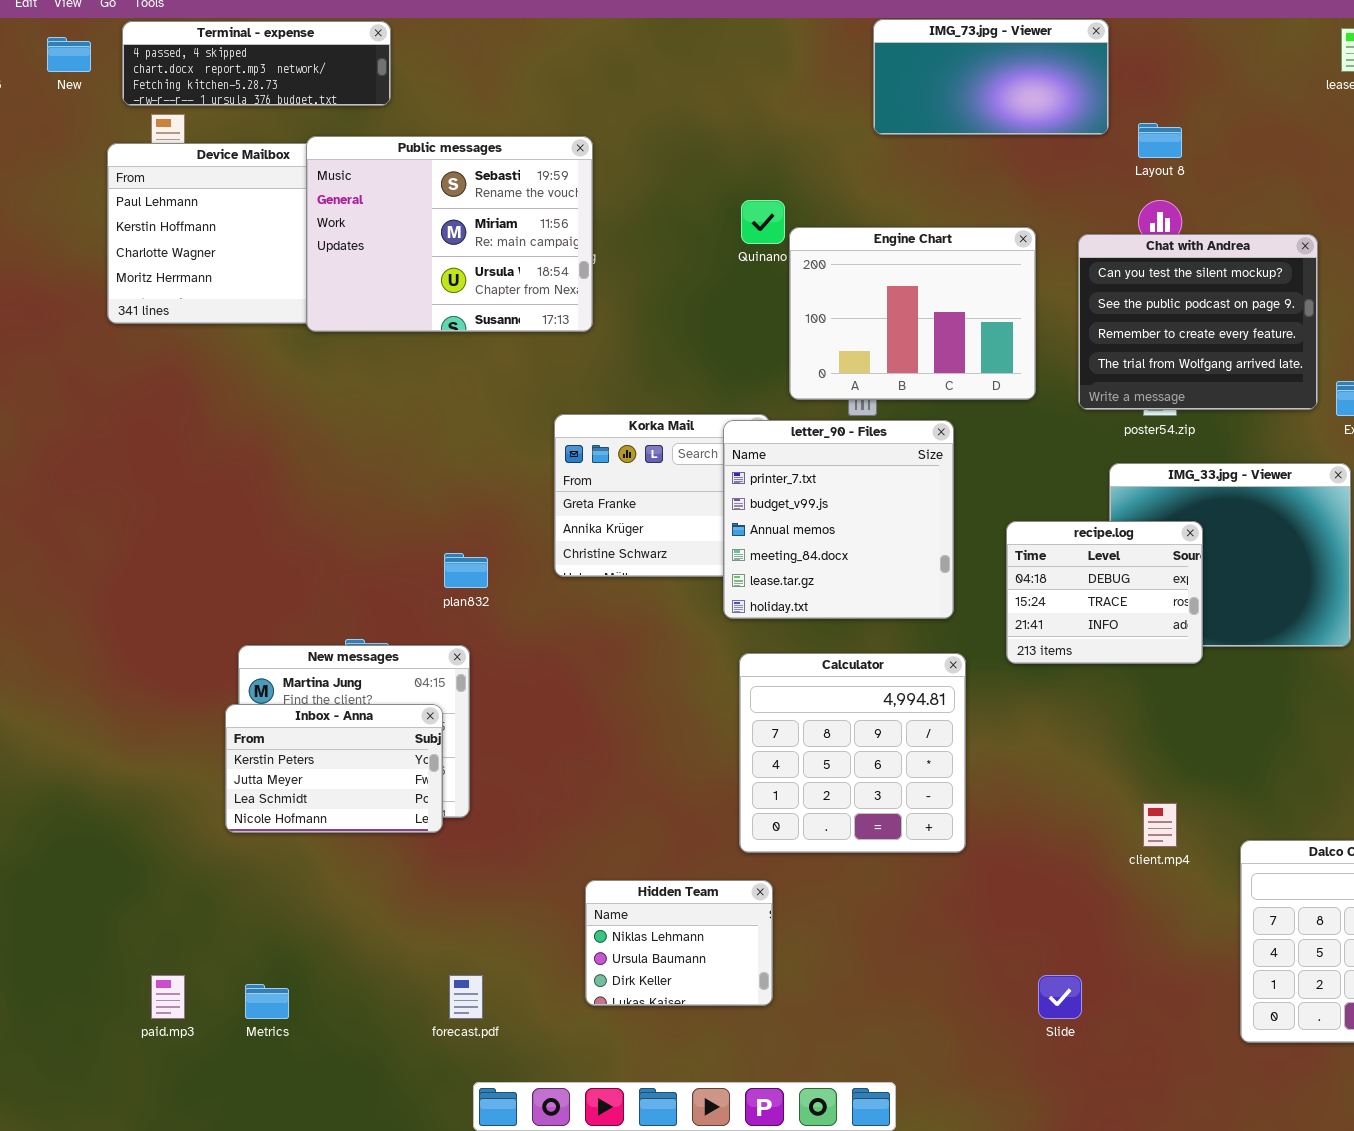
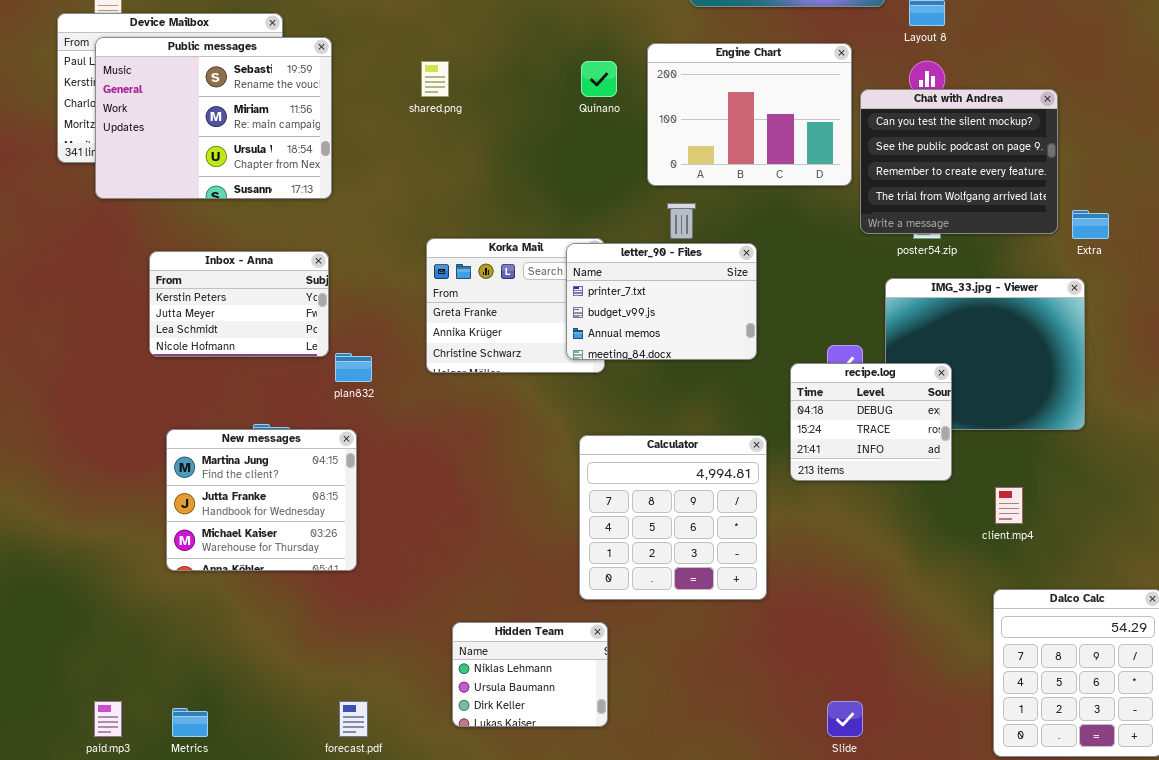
Public messages: [306,136,593,332] -> [95,37,332,199], moved
Engine Chart: [789,227,1036,400] -> [647,43,852,186], moved
letter_90 - Files: [723,420,954,619] -> [566,243,757,360], resized
recipe.log: [1006,521,1203,664] -> [790,363,952,481], moved
Inbox - Anna: [225,704,443,833] -> [149,251,329,357], moved
client.mp4: [1143,803,1177,847] -> [995,487,1023,524], moved

